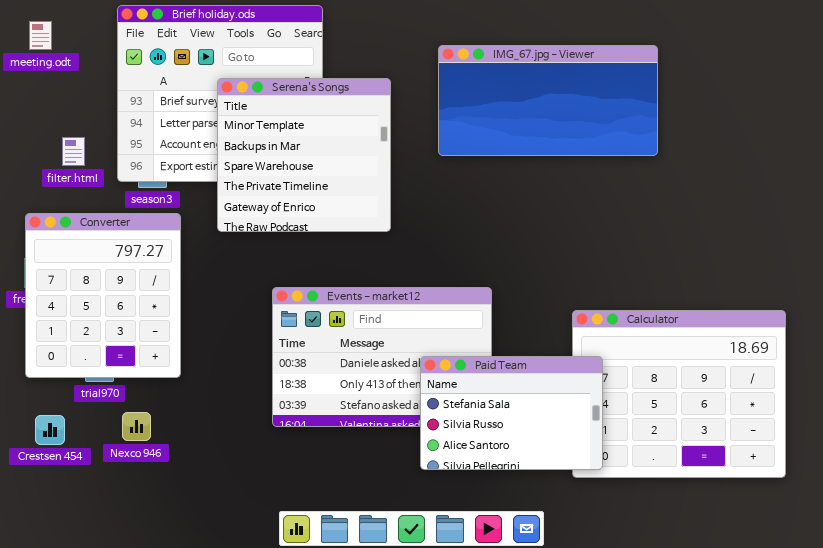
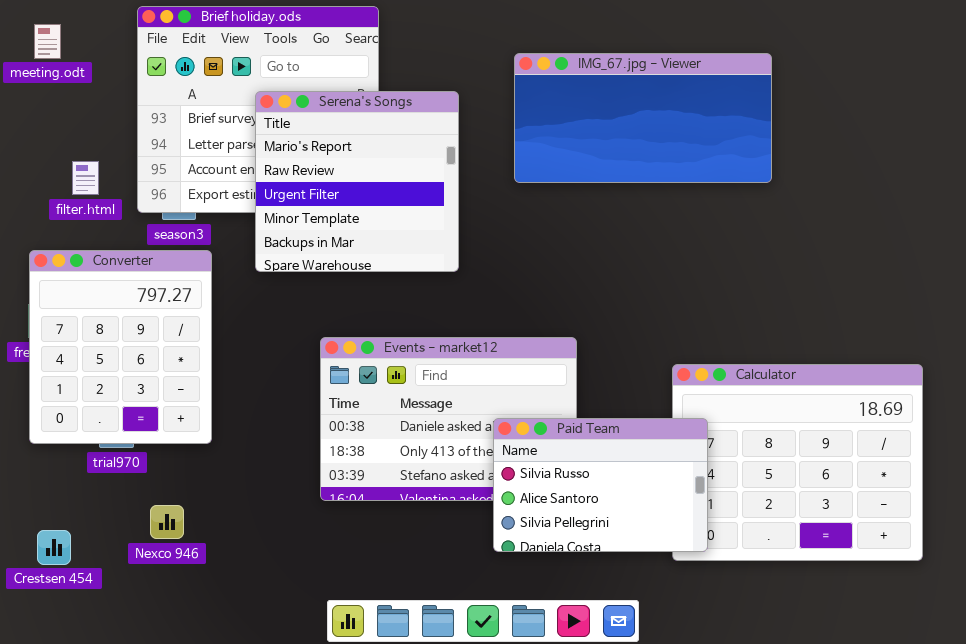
Serena's Songs: [217,78,391,232] -> [255,91,459,272], scrolled up 3 rows
Paid Team: [420,356,603,470] -> [493,418,708,552], scrolled down 1 row
Nexco 946: [122,412,151,441] -> [150,505,184,539], moved
Crestsen 454: [35,415,65,445] -> [37,530,71,565], moved

